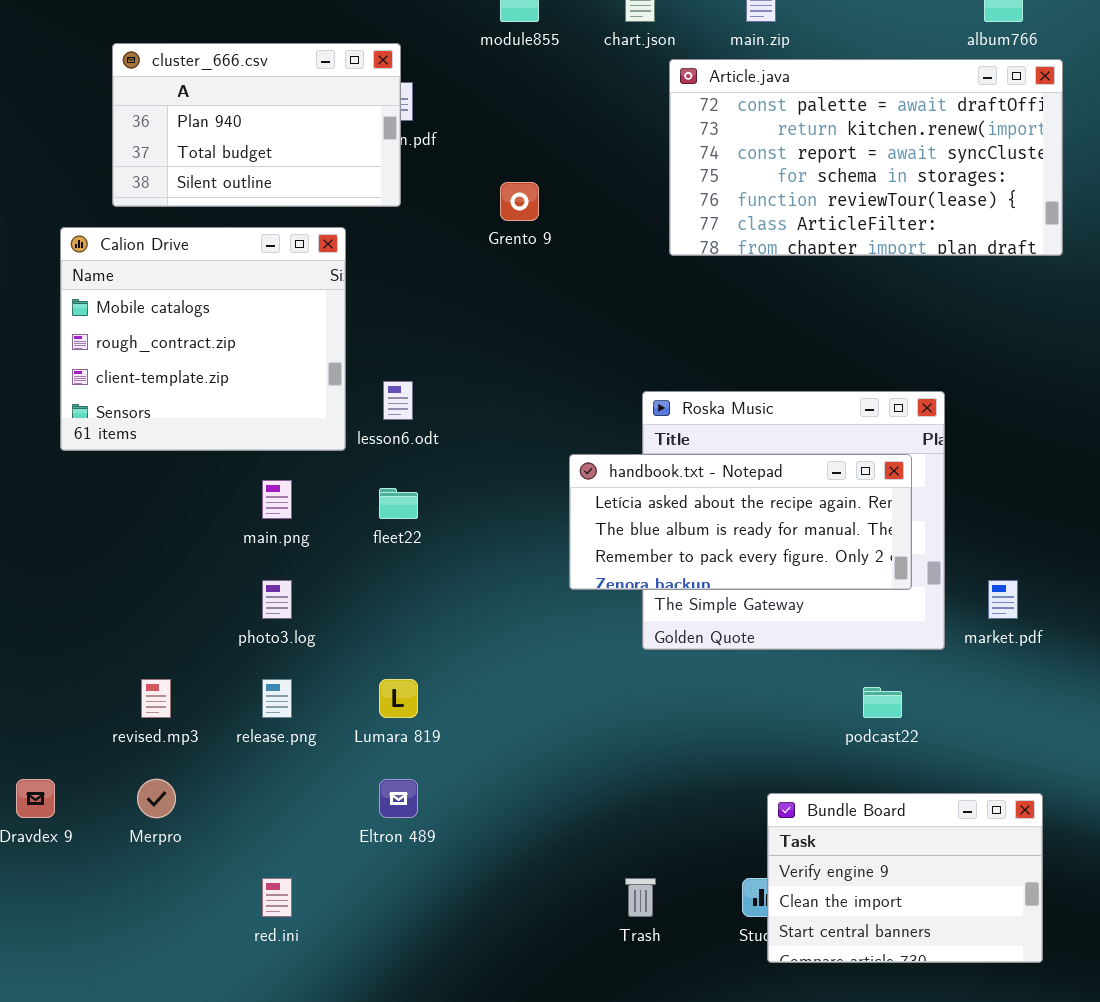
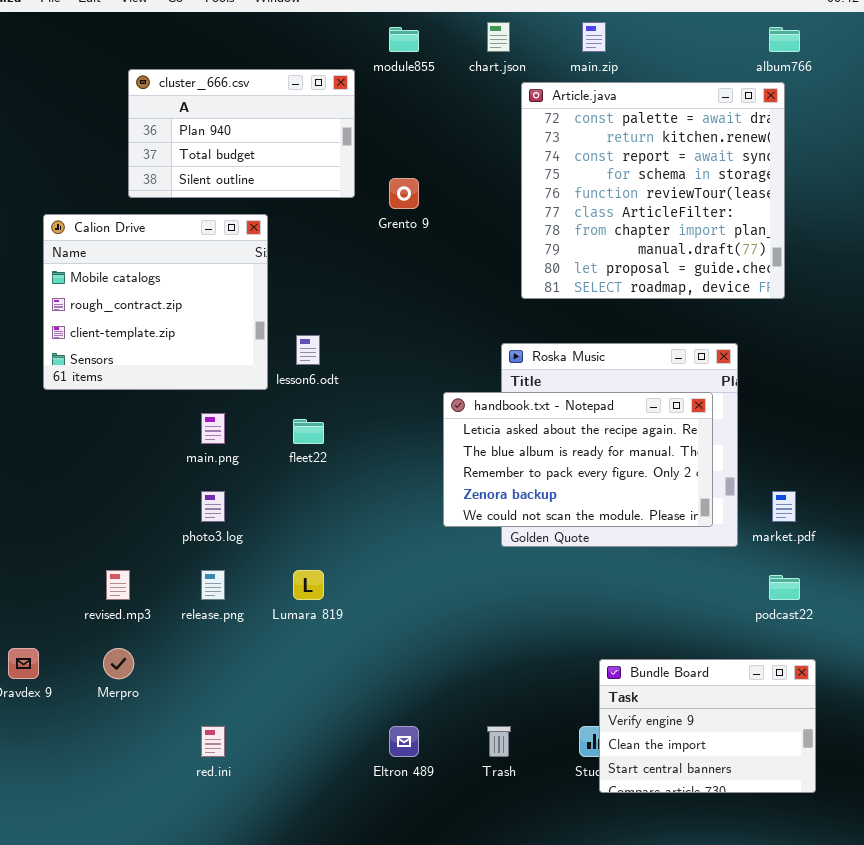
cluster_666.csv: [112,43,401,207] -> [128,69,355,198], moved
Article.java: [669,59,1063,256] -> [521,82,785,299], resized
handbook.txt - Notepad: [569,454,912,590] -> [443,392,713,527], resized
podcast22: [863,687,902,718] -> [769,575,800,600], moved
Eltron 489: [379,779,418,818] -> [389,726,419,757], moved

